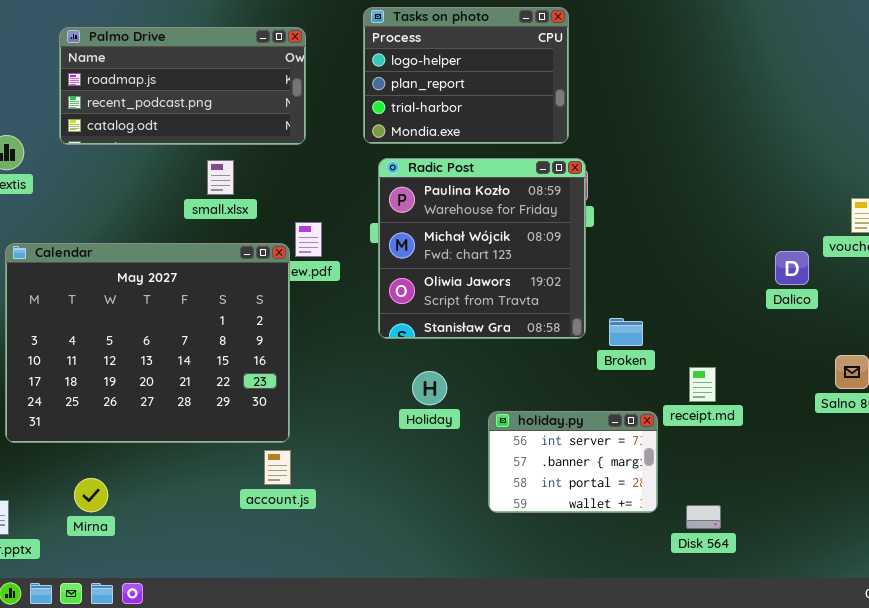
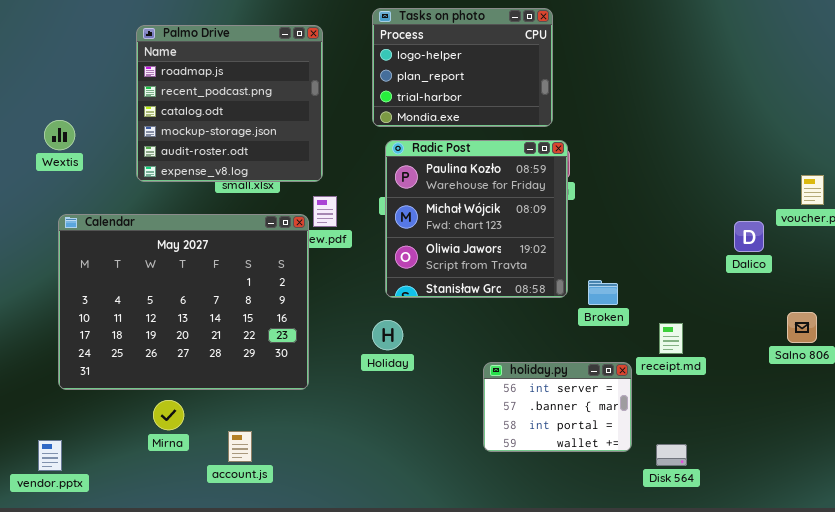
Palmo Drive: [59,27,306,145] -> [136,25,323,182], resized
Holiday: [412,371,447,405] -> [372,320,403,350], moved
account.js: [264,450,291,485] -> [228,431,252,462], moved
Mirna: [74,478,108,512] -> [153,400,184,430], moved

